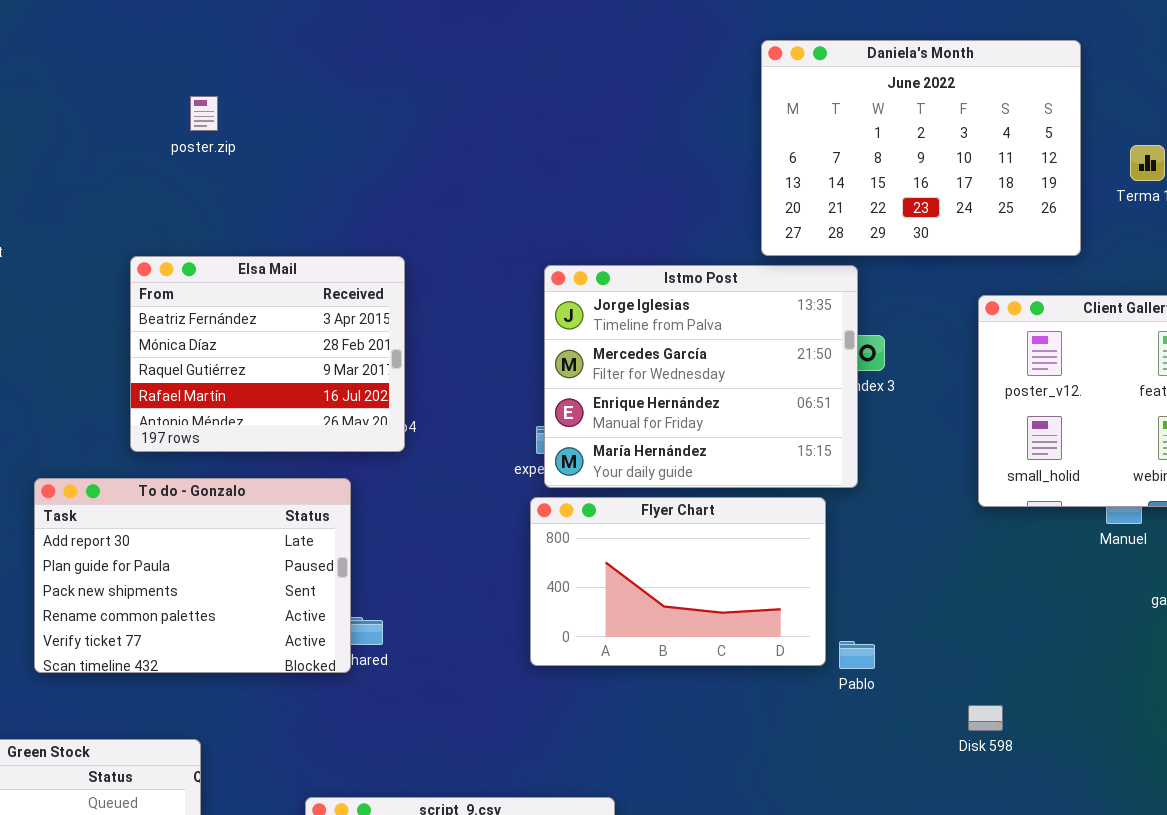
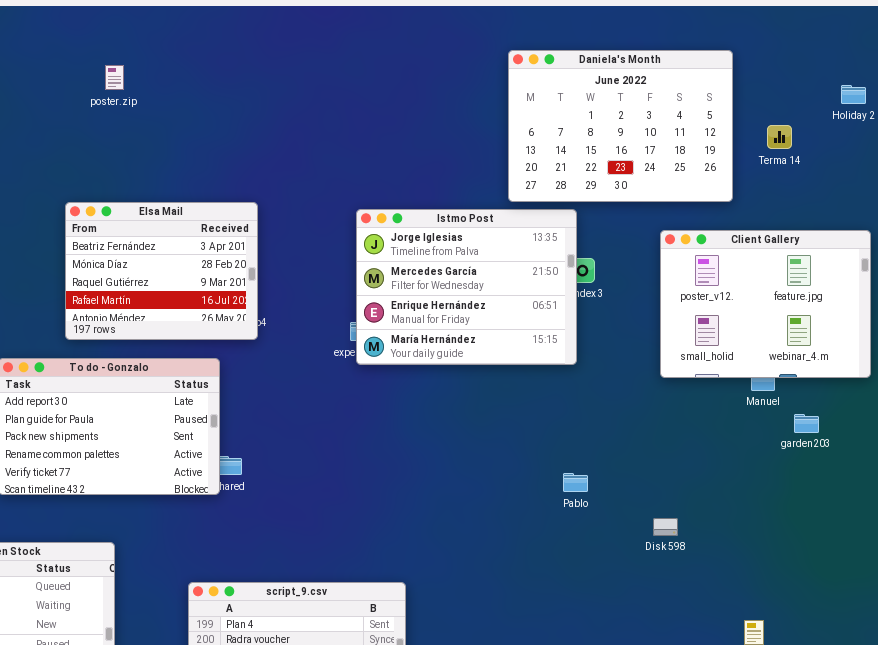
poster.zip: [190,96,218,131] -> [105,65,124,90], moved
Flyer Chart: [530,497,826,666] -> none, closed

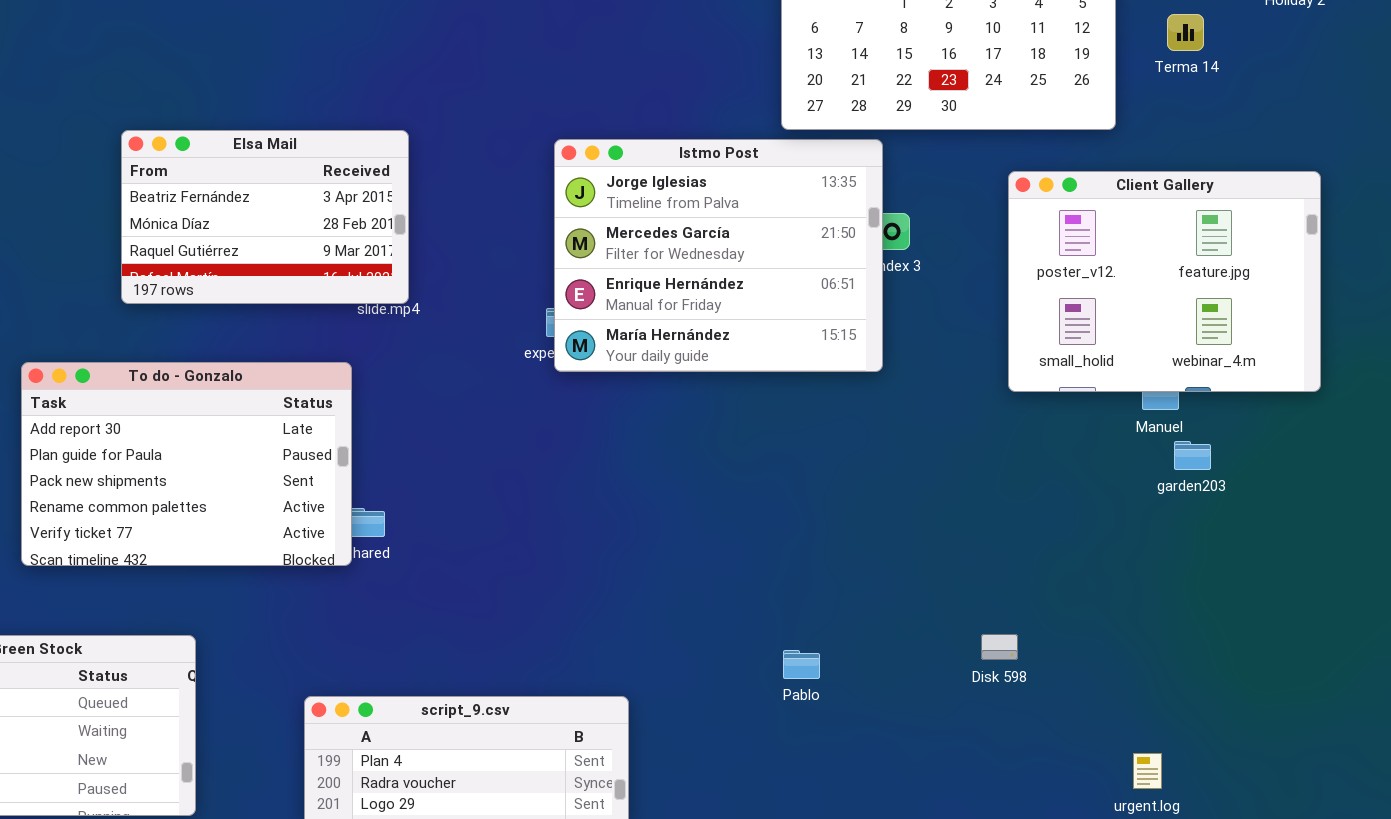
Elsa Mail: [65,202,258,340] -> [121,130,409,304], resized
garden203: [794,414,819,433] -> [1174,441,1211,470], moved
Pablo: [563,473,588,492] -> [783,650,820,679], moved
Disk 598: [653,518,678,536] -> [981,634,1018,660], moved

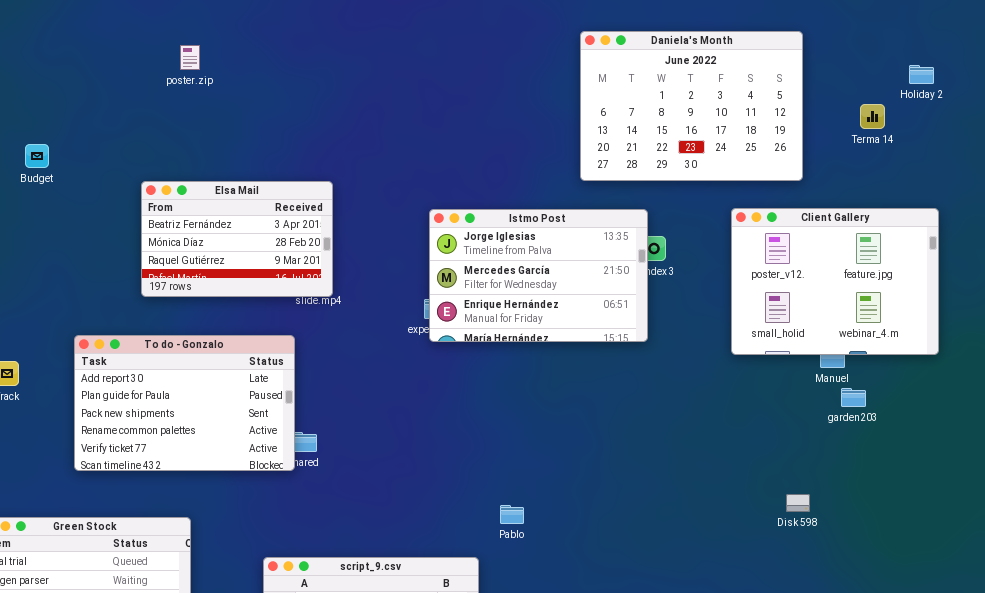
Terma 14: [1167,14,1204,51] -> [860,104,885,129], moved
Istmo Post: [554,139,883,372] -> [429,209,648,342], resized
Disk 598: [981,634,1018,660] -> [786,494,810,512], moved
Pablo: [783,650,820,679] -> [500,505,524,524], moved

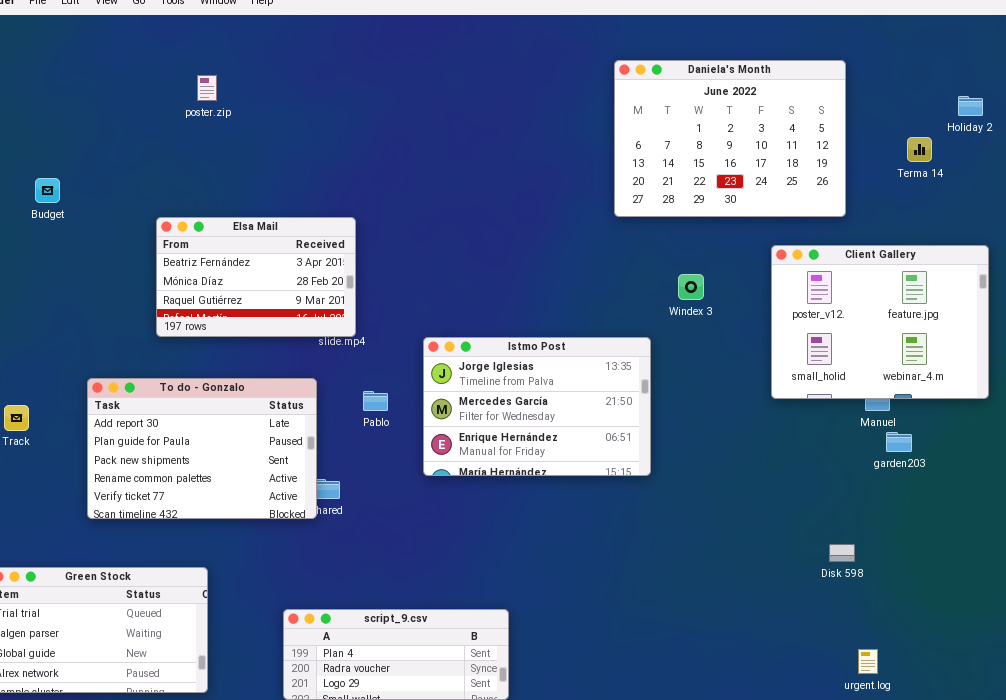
Istmo Post: [429,209,648,342] -> [423,337,651,476], moved
Pablo: [500,505,524,524] -> [363,391,388,411], moved

